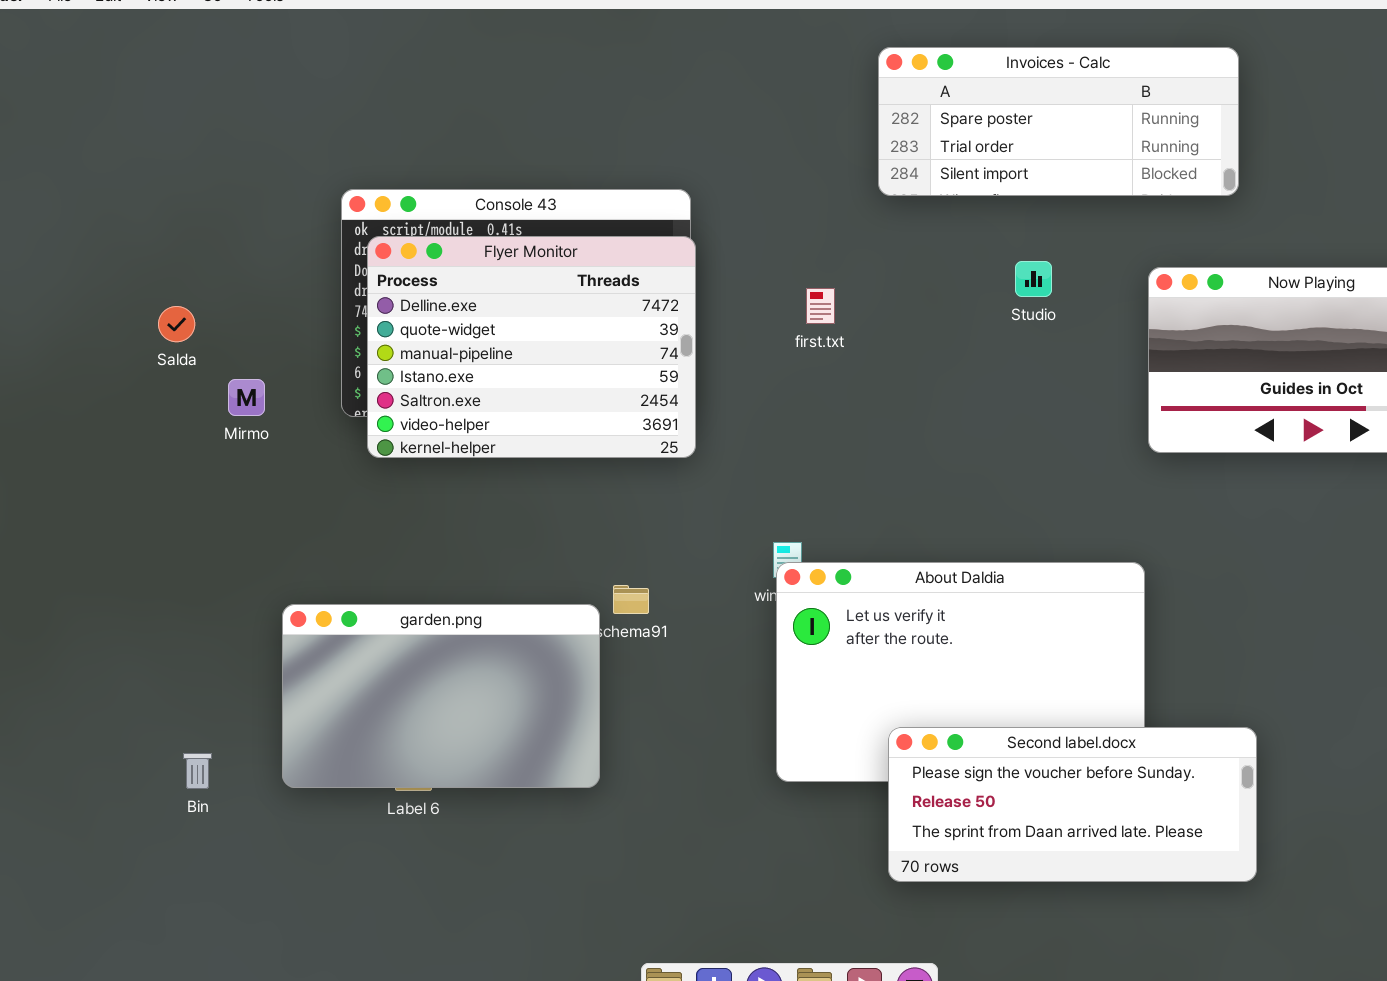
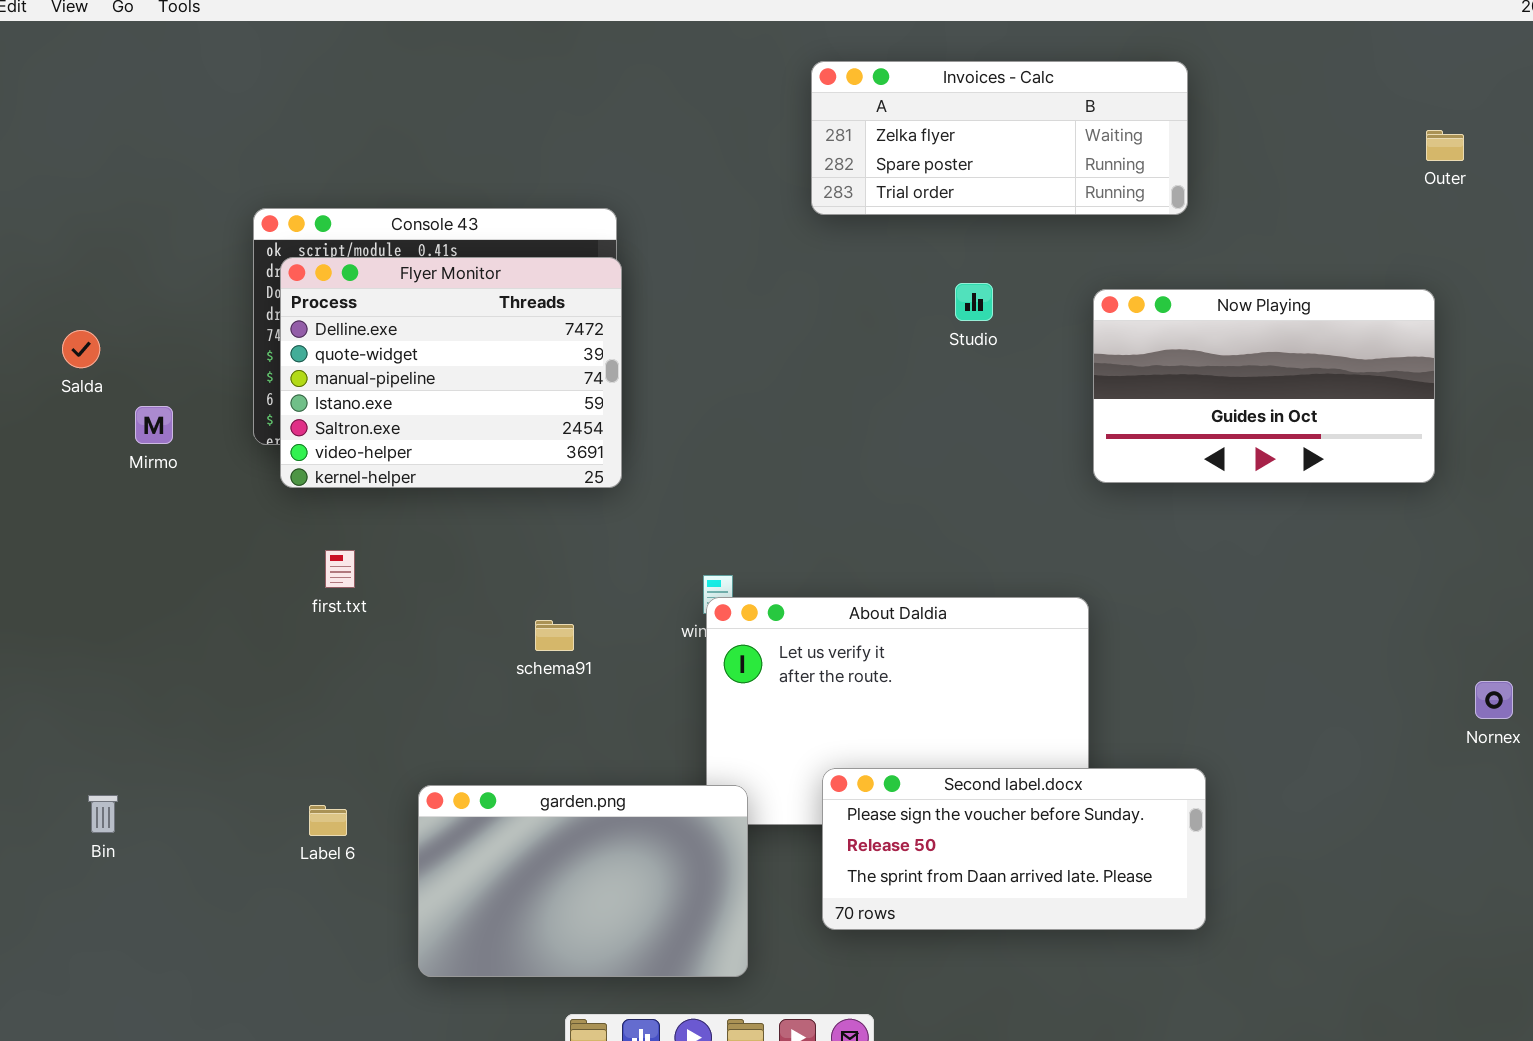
Invoices - Calc: [878,47,1239,196] -> [811,61,1188,215], scrolled up 1 row
first.txt: [806,288,835,324] -> [325,550,355,588], moved
garden.png: [282,604,600,788] -> [418,785,748,977], moved

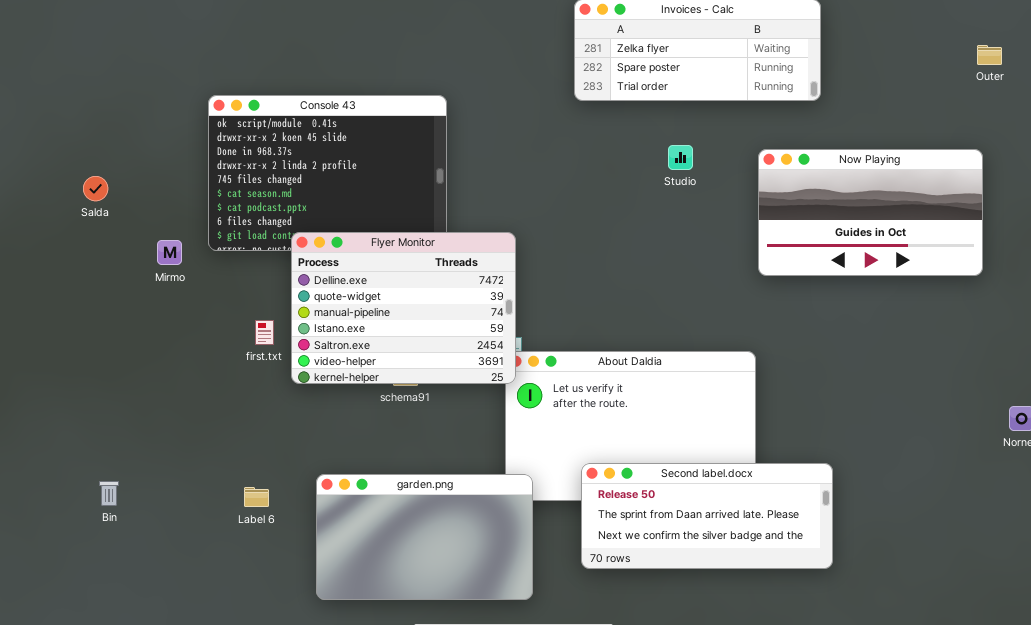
Flyer Monitor: [280,257,622,488] -> [291,232,516,384], moved
Mirmo: [135,406,173,444] -> [157,240,182,265], moved
Second label.docx: [822,768,1206,930] -> [581,463,833,569], scrolled down 1 row

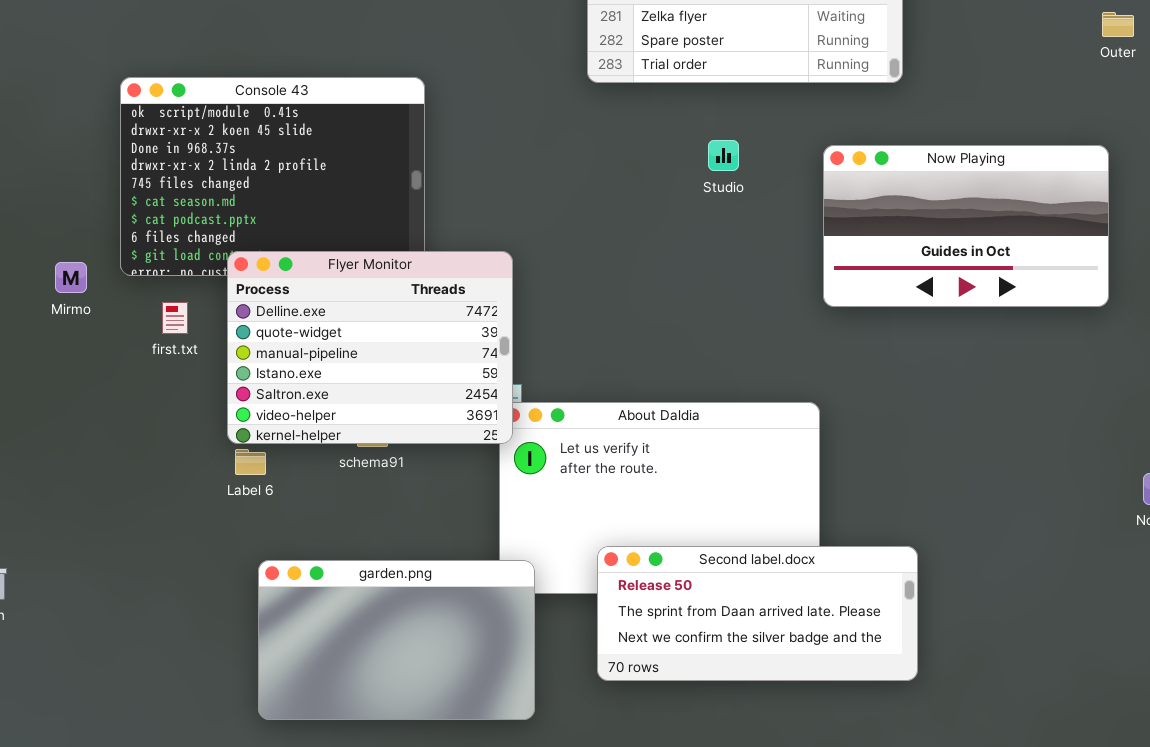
first.txt: [255,320,274,345] -> [162,302,188,334], moved
Label 6: [244,487,269,507] -> [235,449,266,475], moved

